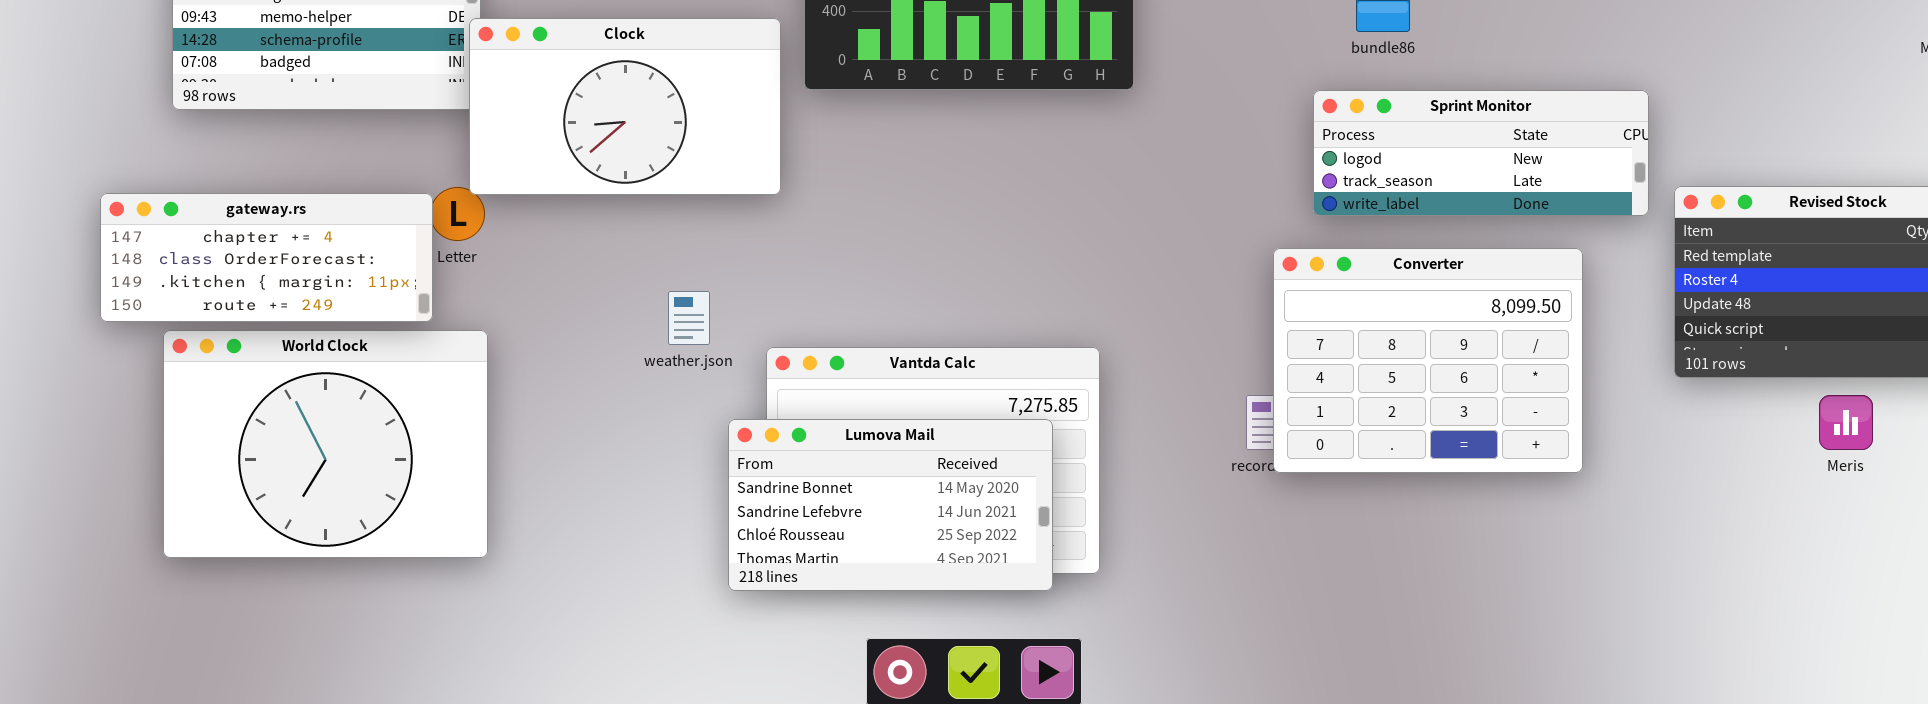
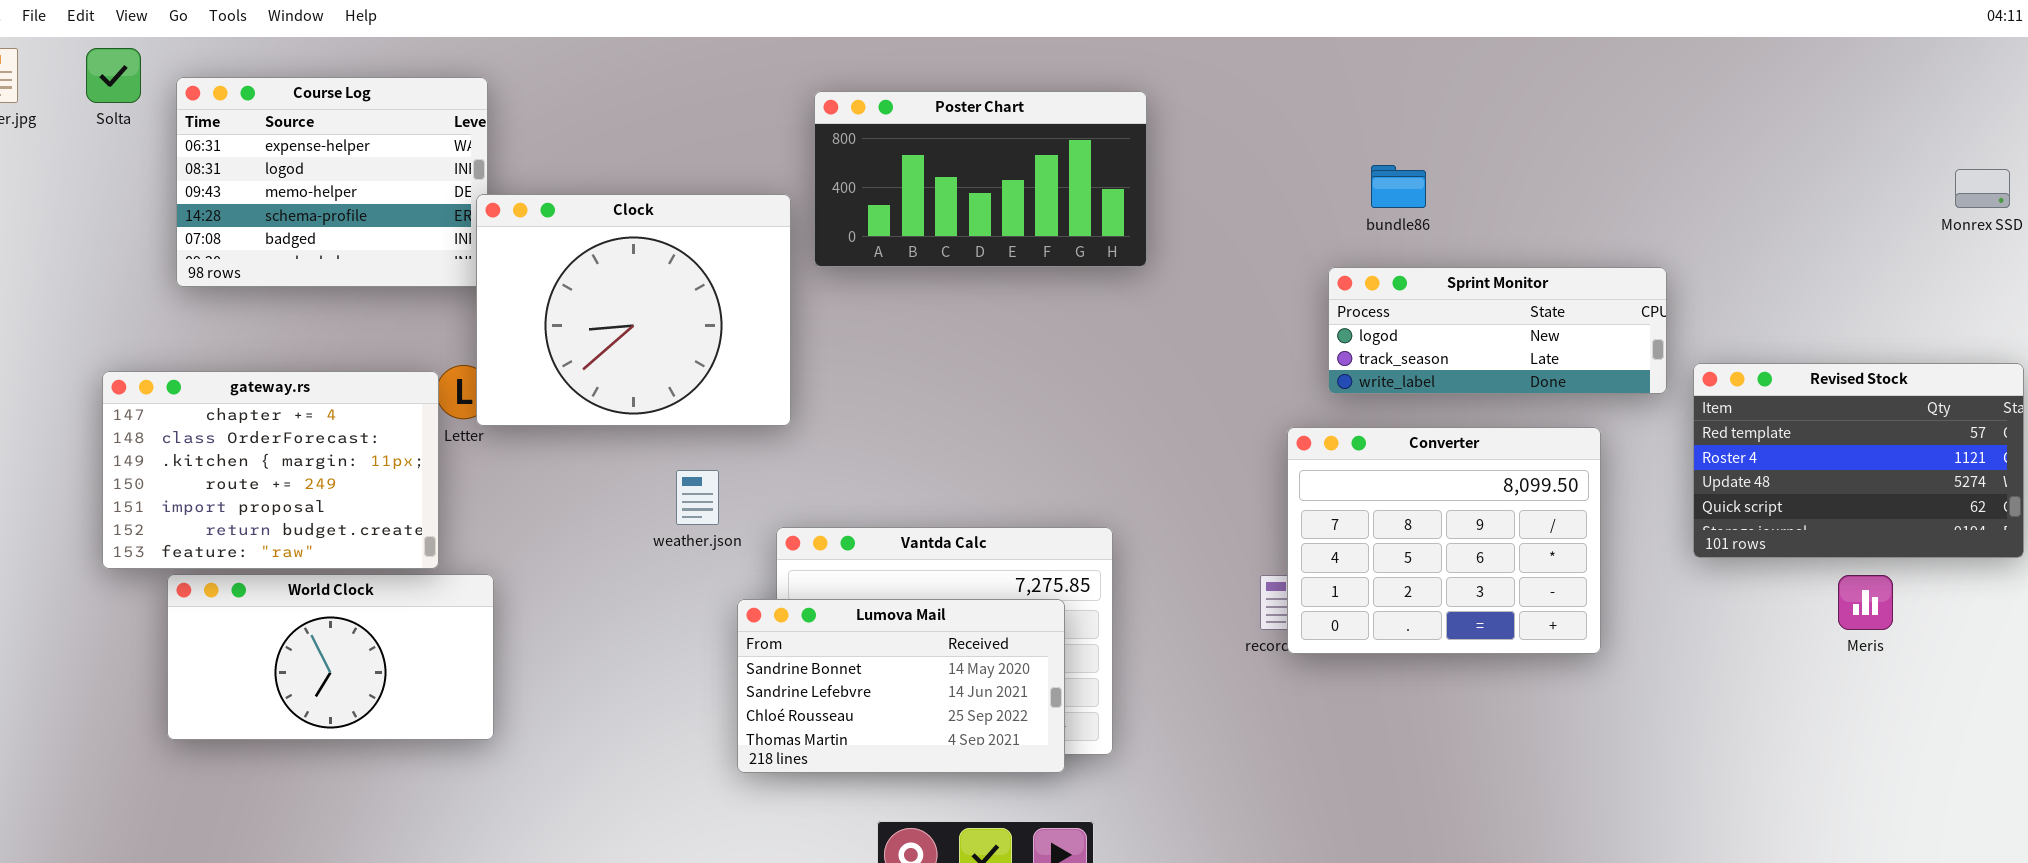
Clock: [469,18,781,195] -> [476,194,791,426], resized
gateway.rs: [100,193,433,322] -> [102,371,439,569], resized
World Clock: [163,330,488,558] -> [167,574,494,740], resized

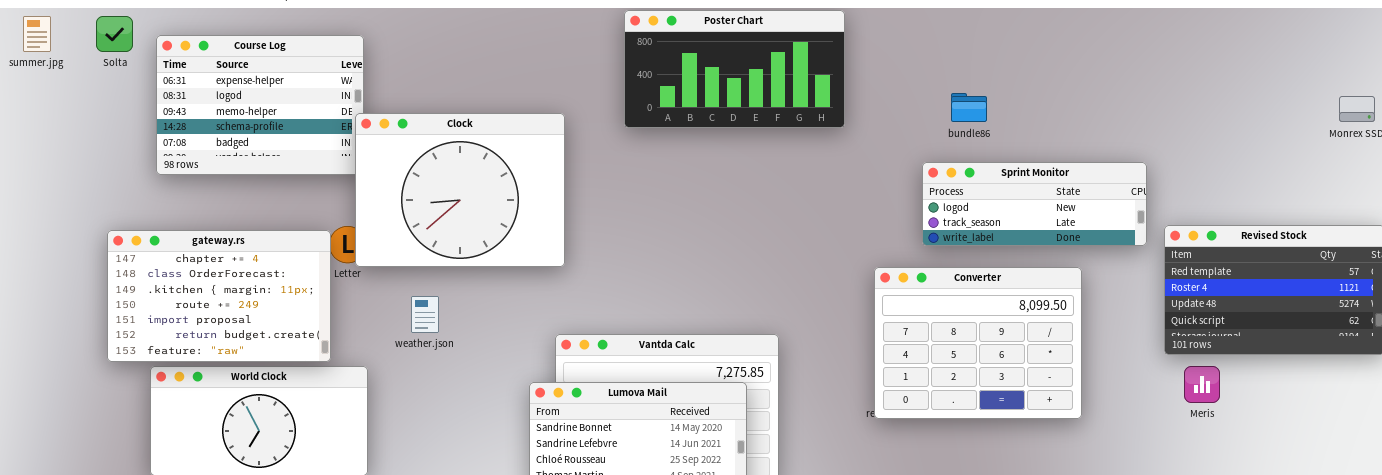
Poster Chart: [814,91,1147,267] -> [624,10,845,128], moved
Converter: [1287,427,1601,654] -> [874,267,1082,419], moved
weather.json: [676,470,719,525] -> [411,296,439,333], moved
Meris: [1838,575,1893,630] -> [1184,366,1220,403], moved

